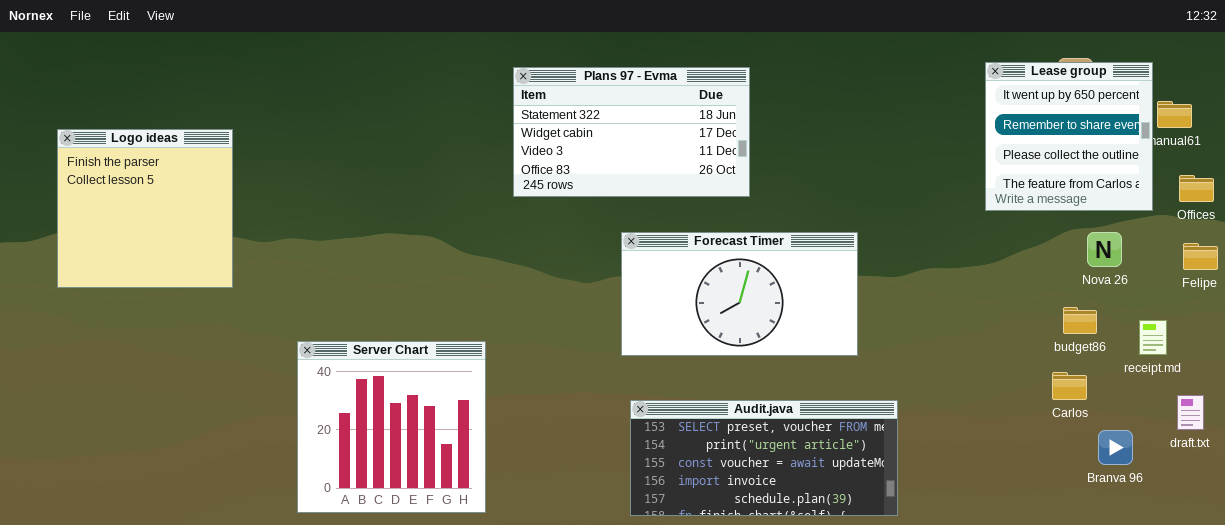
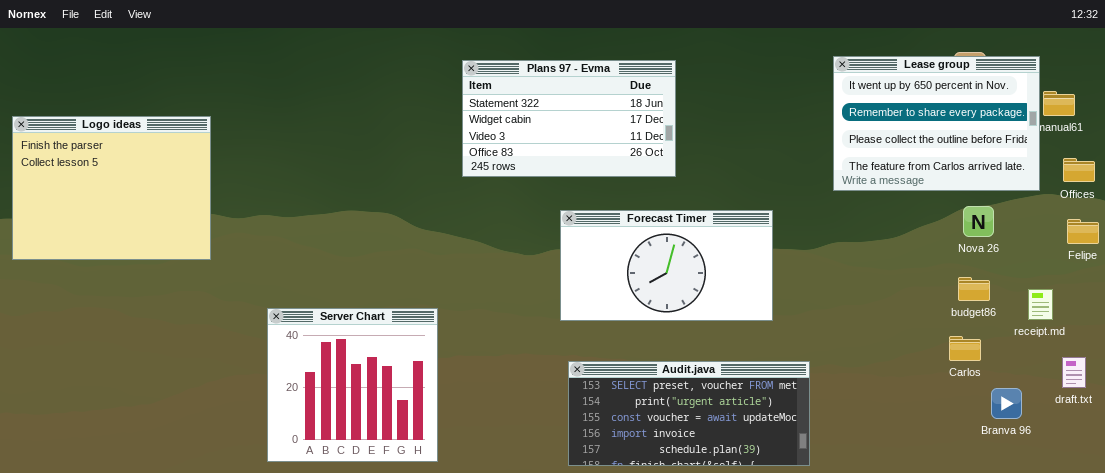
Lease group: [985,62,1153,211] -> [833,56,1040,191], resized
Logo ideas: [57,129,233,288] -> [12,116,211,260], resized
Nova 26: [1087,232,1122,267] -> [963,206,994,237], moved

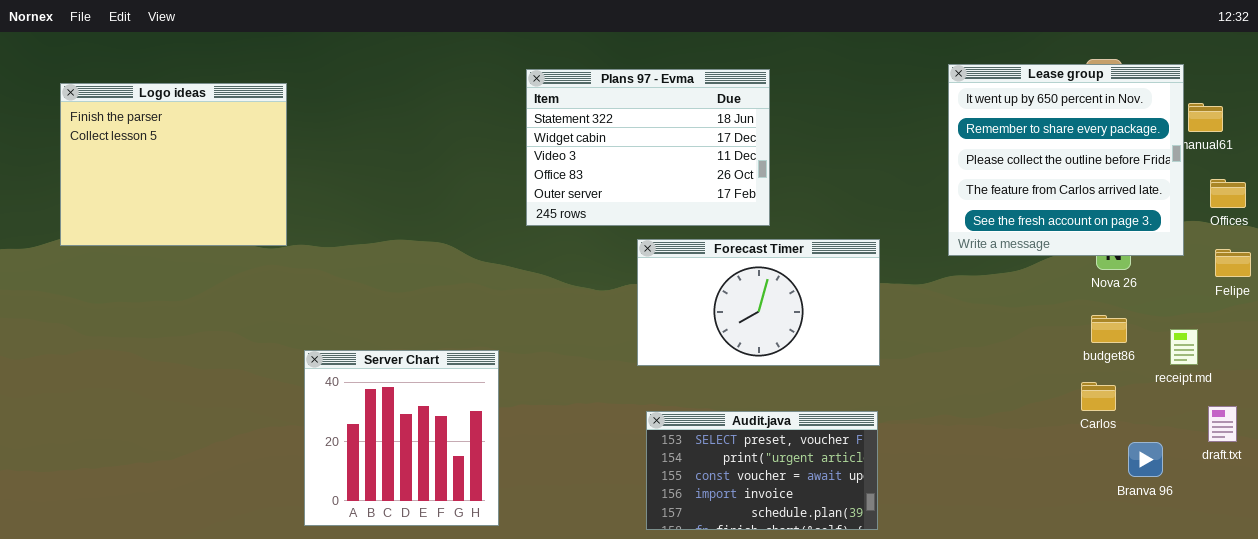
Lease group: [833,56,1040,191] -> [948,64,1184,256], resized
Plans 97 - Evma: [462,60,676,177] -> [526,69,770,226], resized
Logo ideas: [12,116,211,260] -> [60,83,287,246], moved
Audit.java: [568,361,810,466] -> [646,411,878,530], resized

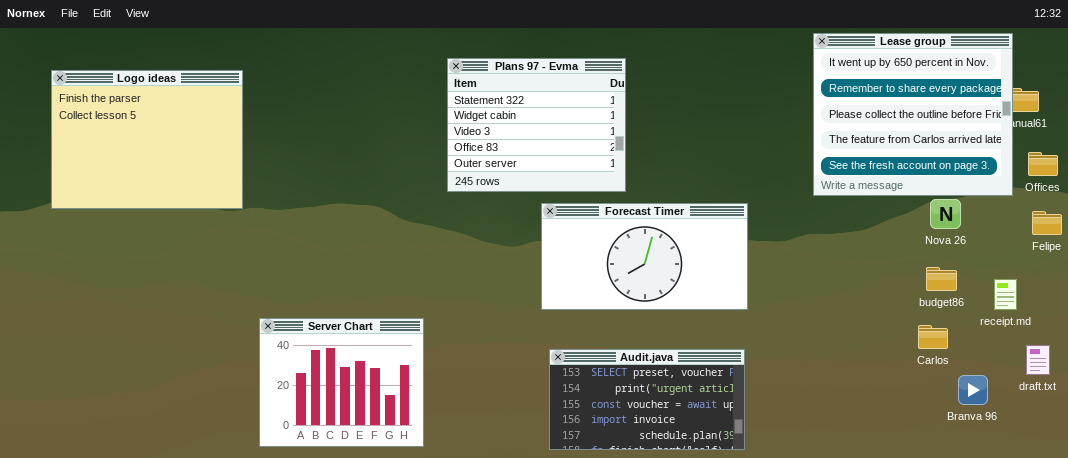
Lease group: [948,64,1184,256] -> [813,33,1013,196], moved
Plans 97 - Evma: [526,69,770,226] -> [447,58,626,192], resized
Server Chart: [304,350,499,526] -> [259,318,424,447], resized

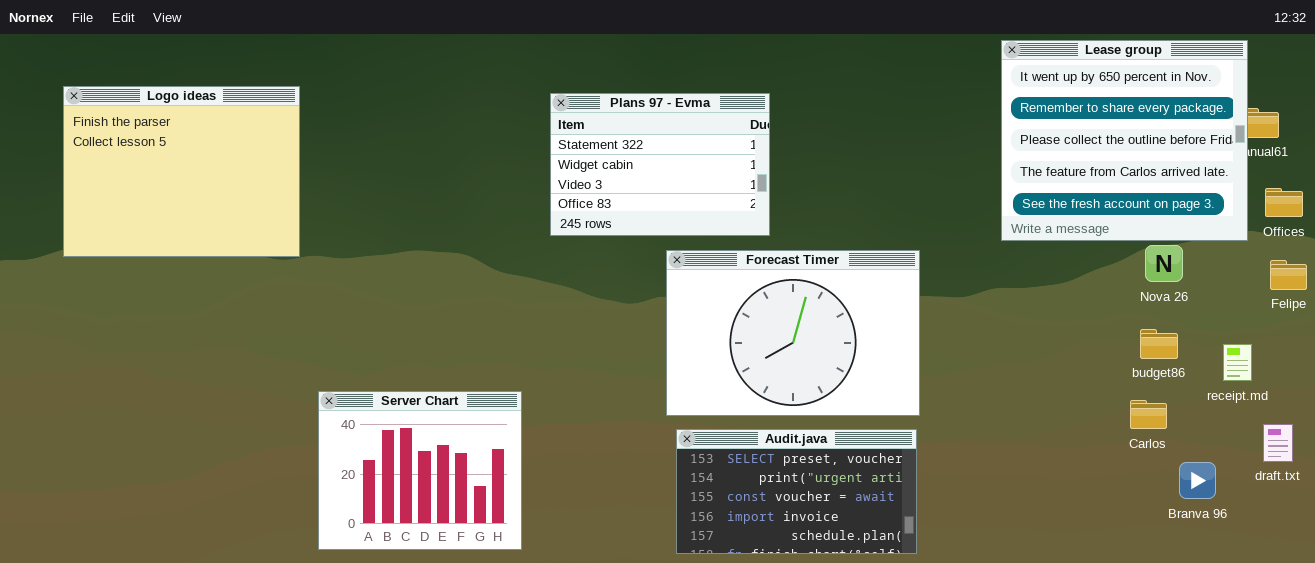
Plans 97 - Evma: [447,58,626,192] -> [550,93,770,236], resized
Forecast Timer: [541,203,748,310] -> [666,250,920,416], resized

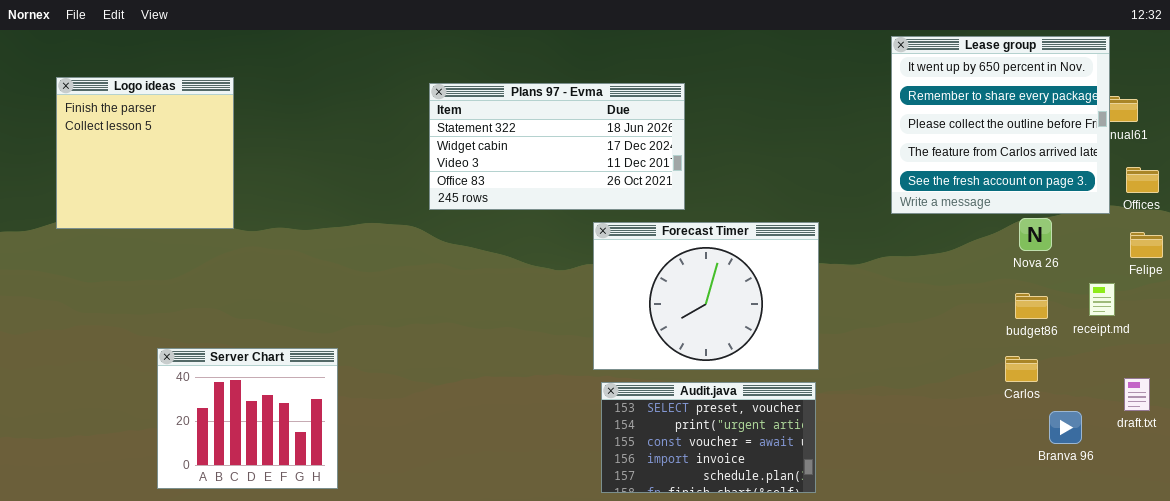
Logo ideas: [63,86,300,257] -> [56,77,234,229], resized
Plans 97 - Evma: [550,93,770,236] -> [429,83,685,210], resized
receipt.md: [1223,344,1252,381] -> [1089,283,1115,316], moved
Server Chart: [318,391,522,550] -> [157,348,338,489], moved

